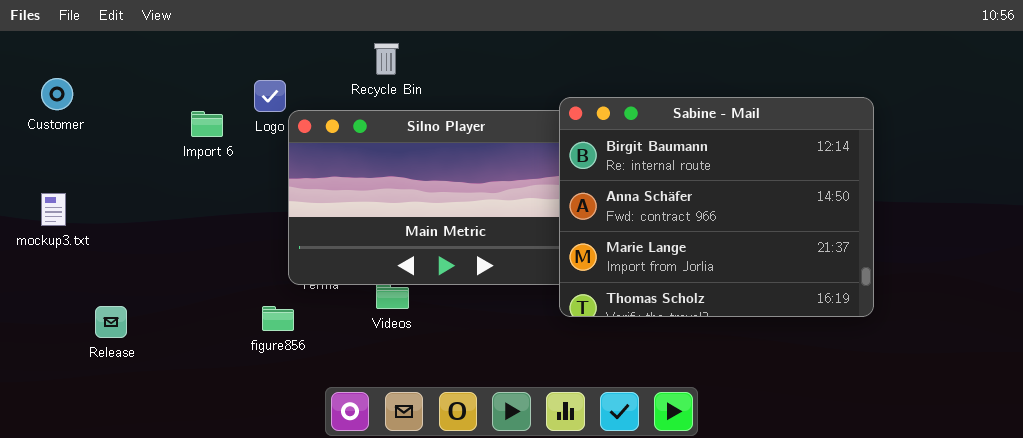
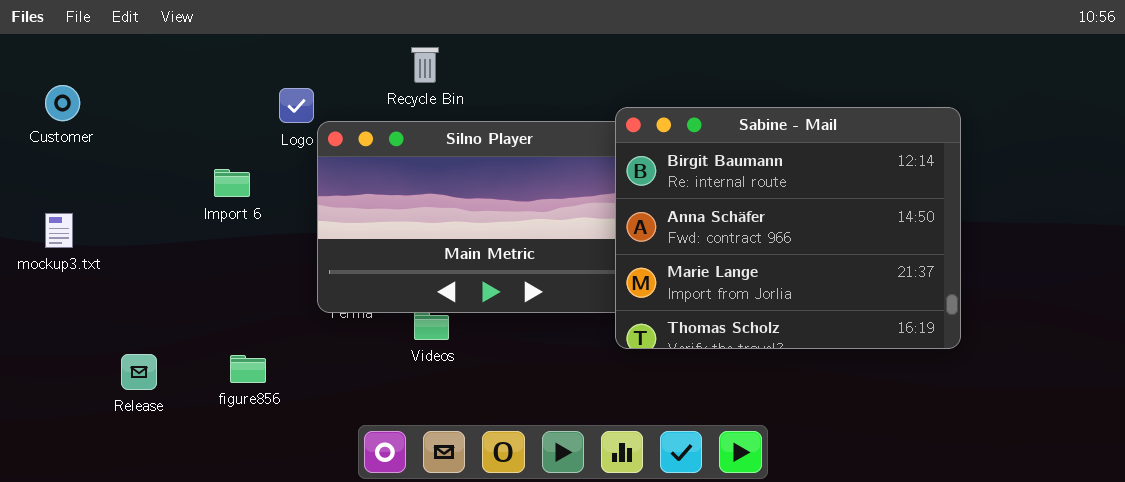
Import 6: [191,111,223,137] -> [214,169,250,197], moved
Release: [95,306,127,338] -> [121,354,157,390], moved
figure856: [262,306,294,331] -> [230,355,266,383], moved

